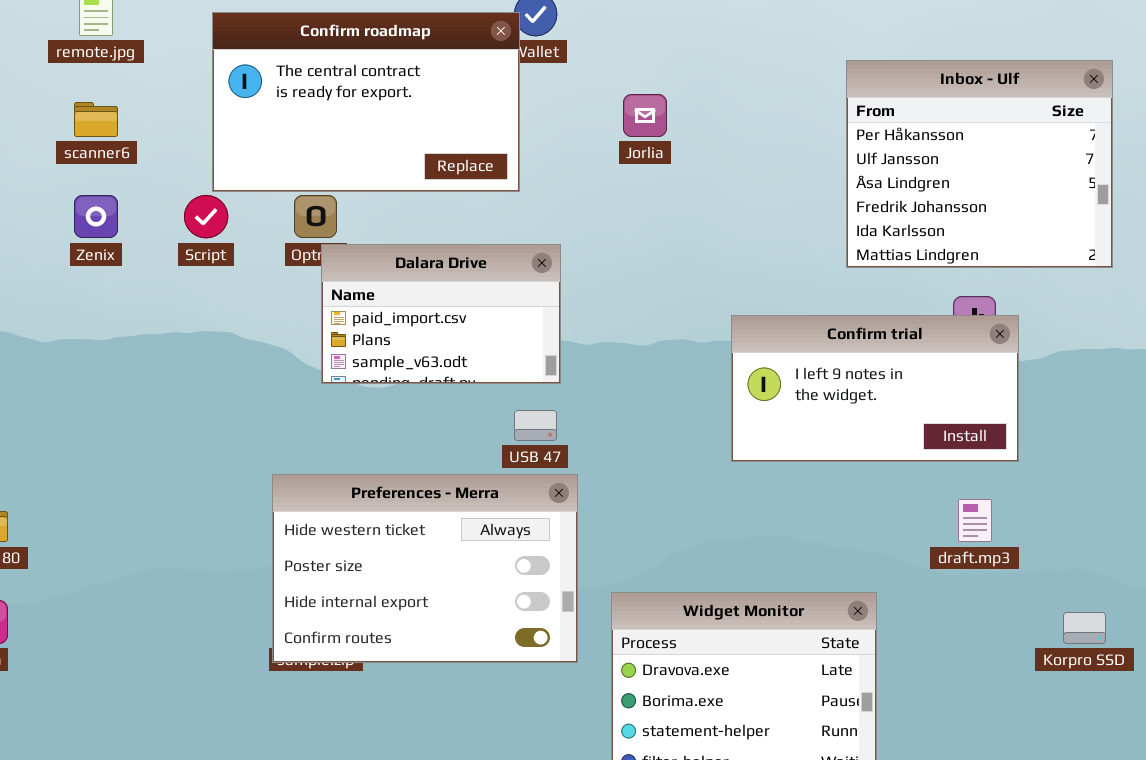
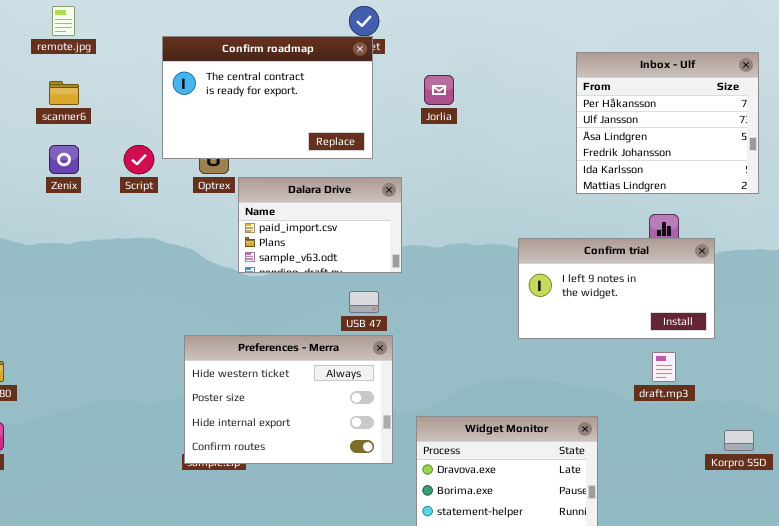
Confirm roadmap: [212,12,520,192] -> [162,36,373,159], moved
Dalara Drive: [321,244,561,384] -> [238,177,402,273], moved
Confirm trial: [731,315,1019,462] -> [518,238,715,339], moved

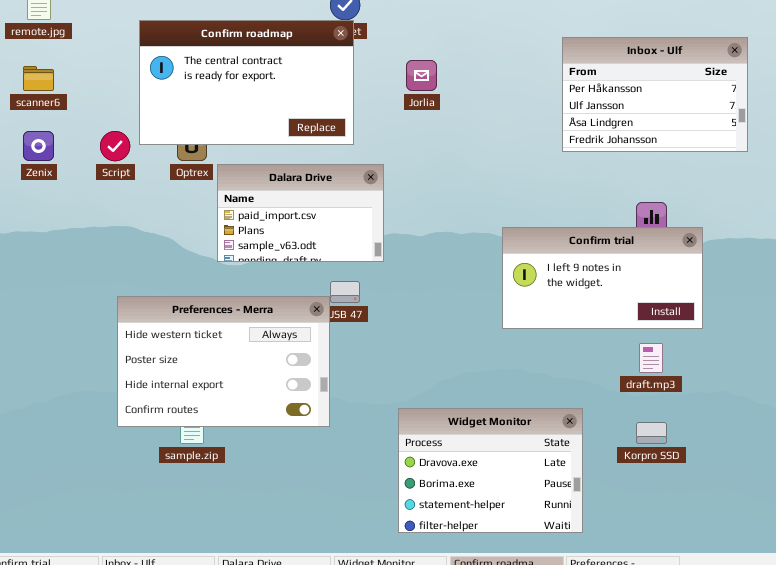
Inbox - Ulf: [576,52,759,194] -> [562,37,748,152], resized
Preferences - Merra: [184,335,393,464] -> [117,296,330,427], moved
Korpro SSD: [724,430,754,451] -> [636,422,667,444], moved

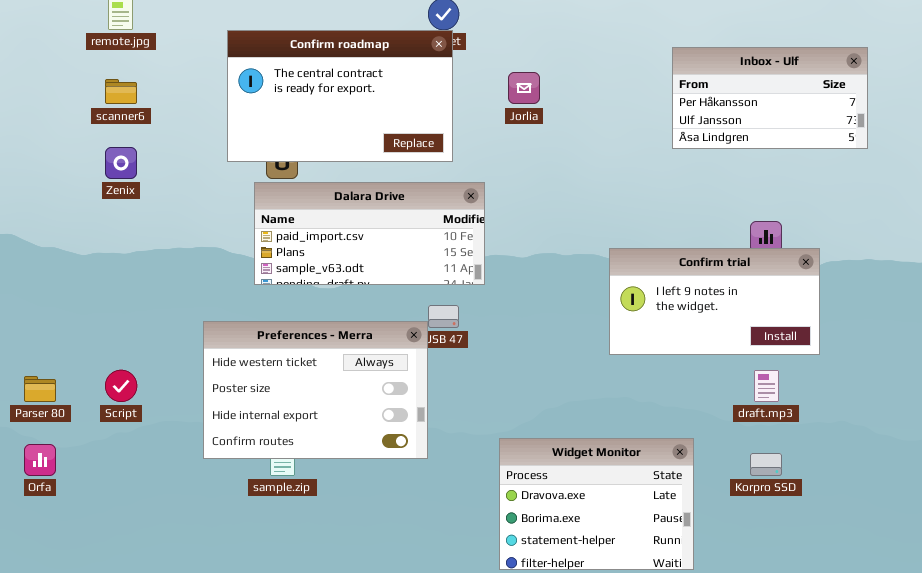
Inbox - Ulf: [562,37,748,152] -> [672,47,868,149], resized
Script: [100,131,130,161] -> [105,370,137,402], moved
Dalara Drive: [217,164,384,262] -> [254,182,485,285], resized

